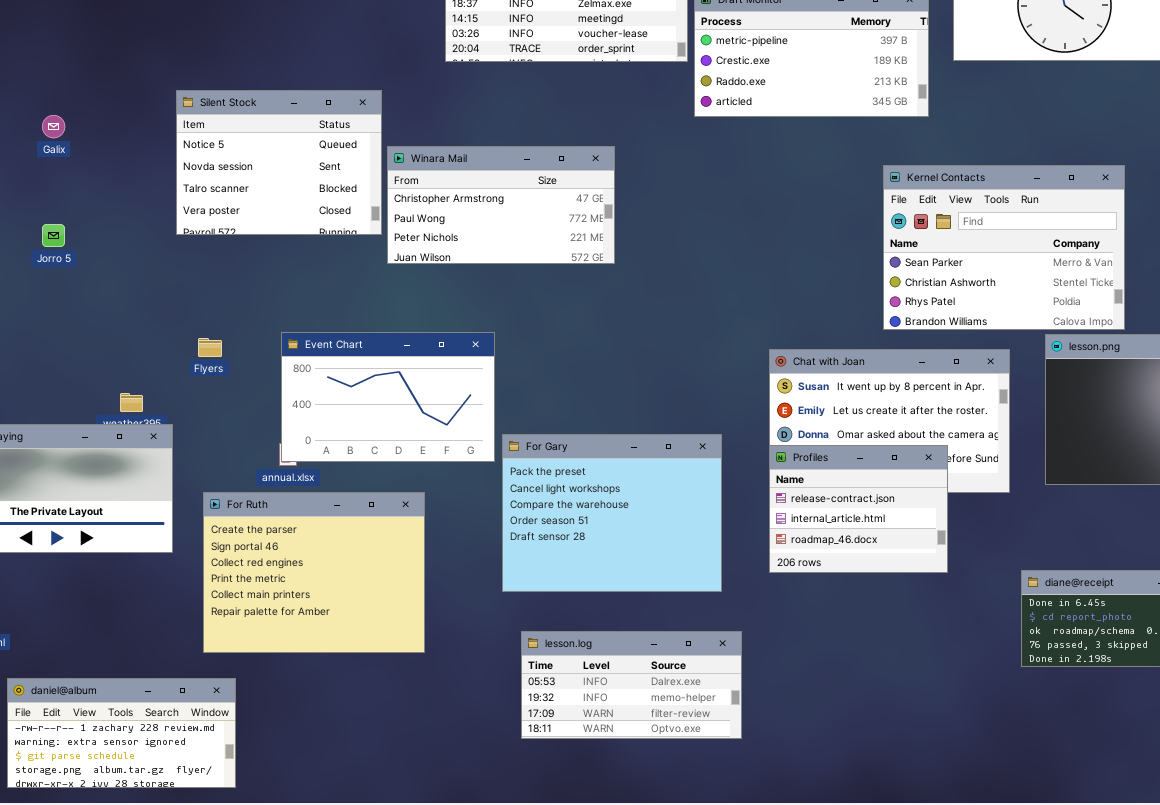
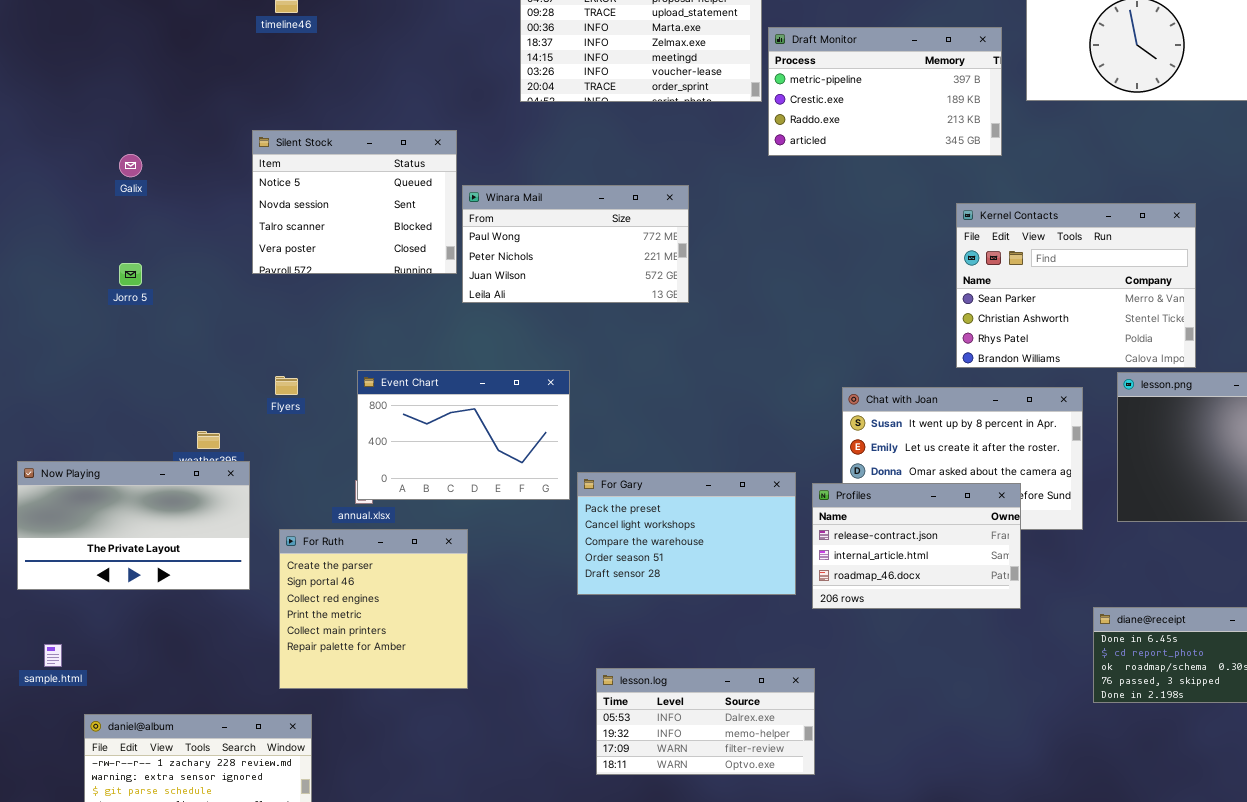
Winara Mail: [387,146,615,264] -> [462,185,689,303], scrolled down 1 row
For Gary: [502,434,722,592] -> [577,472,796,595], resized
Profiles: [769,445,948,573] -> [812,483,1021,609], resized
For Ruth: [203,492,425,653] -> [279,529,468,689], resized

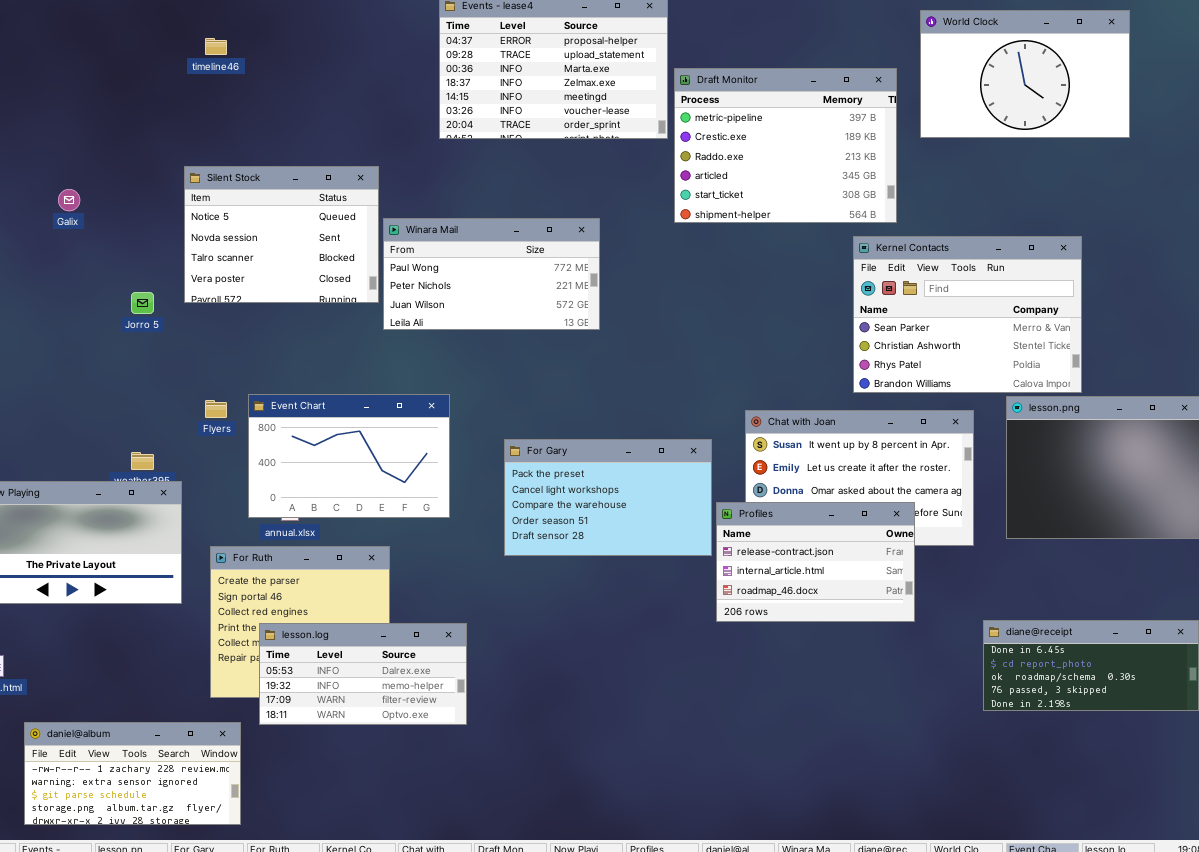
Draft Monitor: [768,27,1002,156] -> [674,68,897,223], resized
Jorro 5: [119,263,142,286] -> [131,292,154,314], moved
Event Chart: [357,370,570,500] -> [248,394,450,518], moved
For Gary: [577,472,796,595] -> [504,439,712,556], moved
lesson.log: [596,668,815,775] -> [259,623,467,725], moved

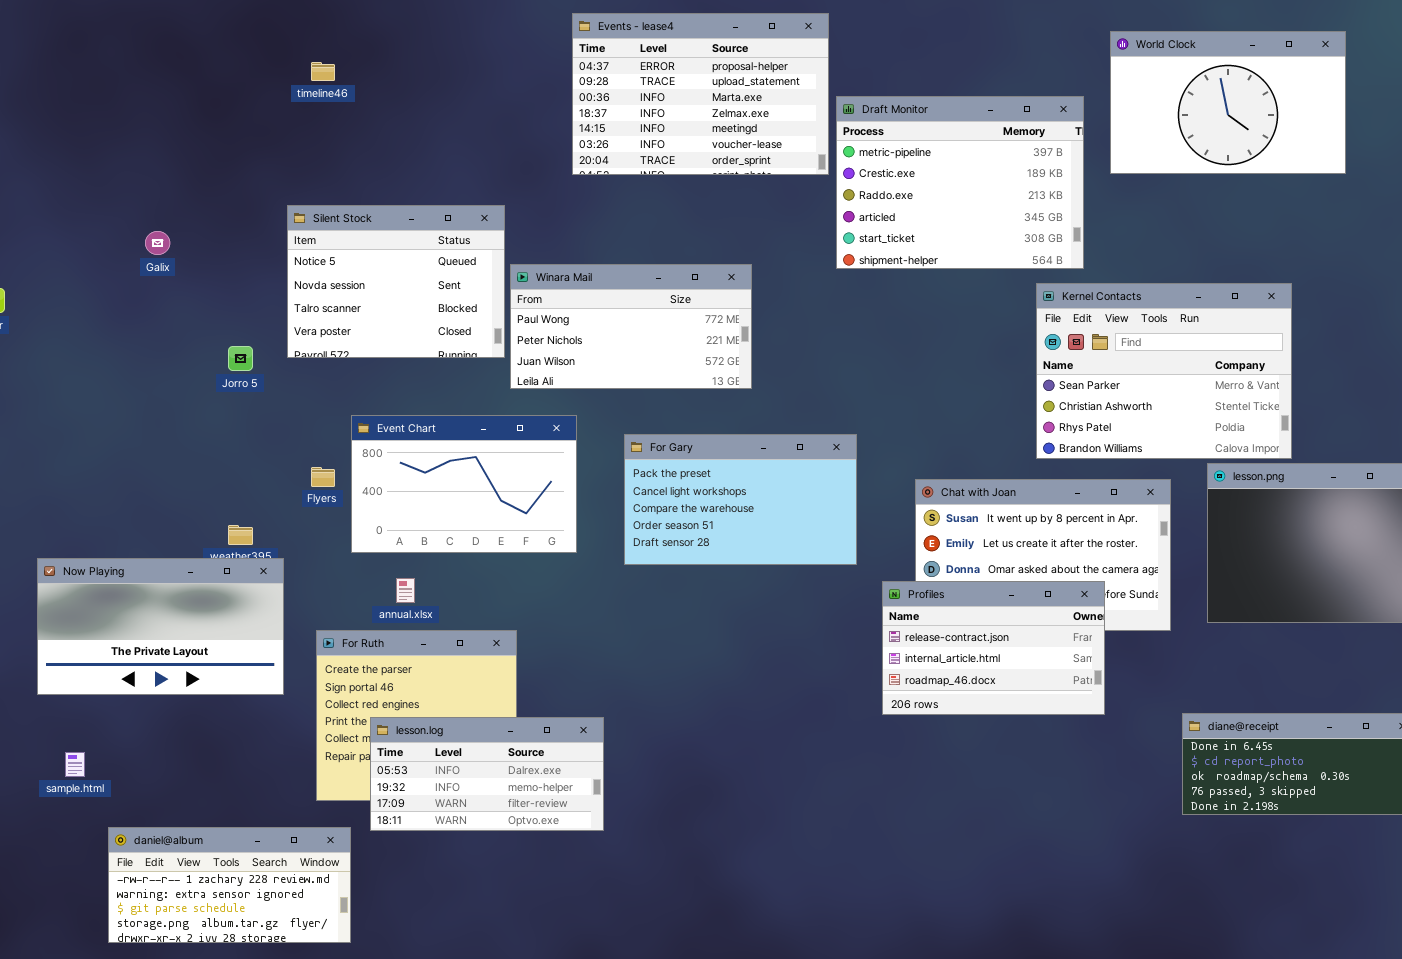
Event Chart: [248,394,450,518] -> [351,415,577,553], moved
For Gary: [504,439,712,556] -> [624,434,857,565], moved

